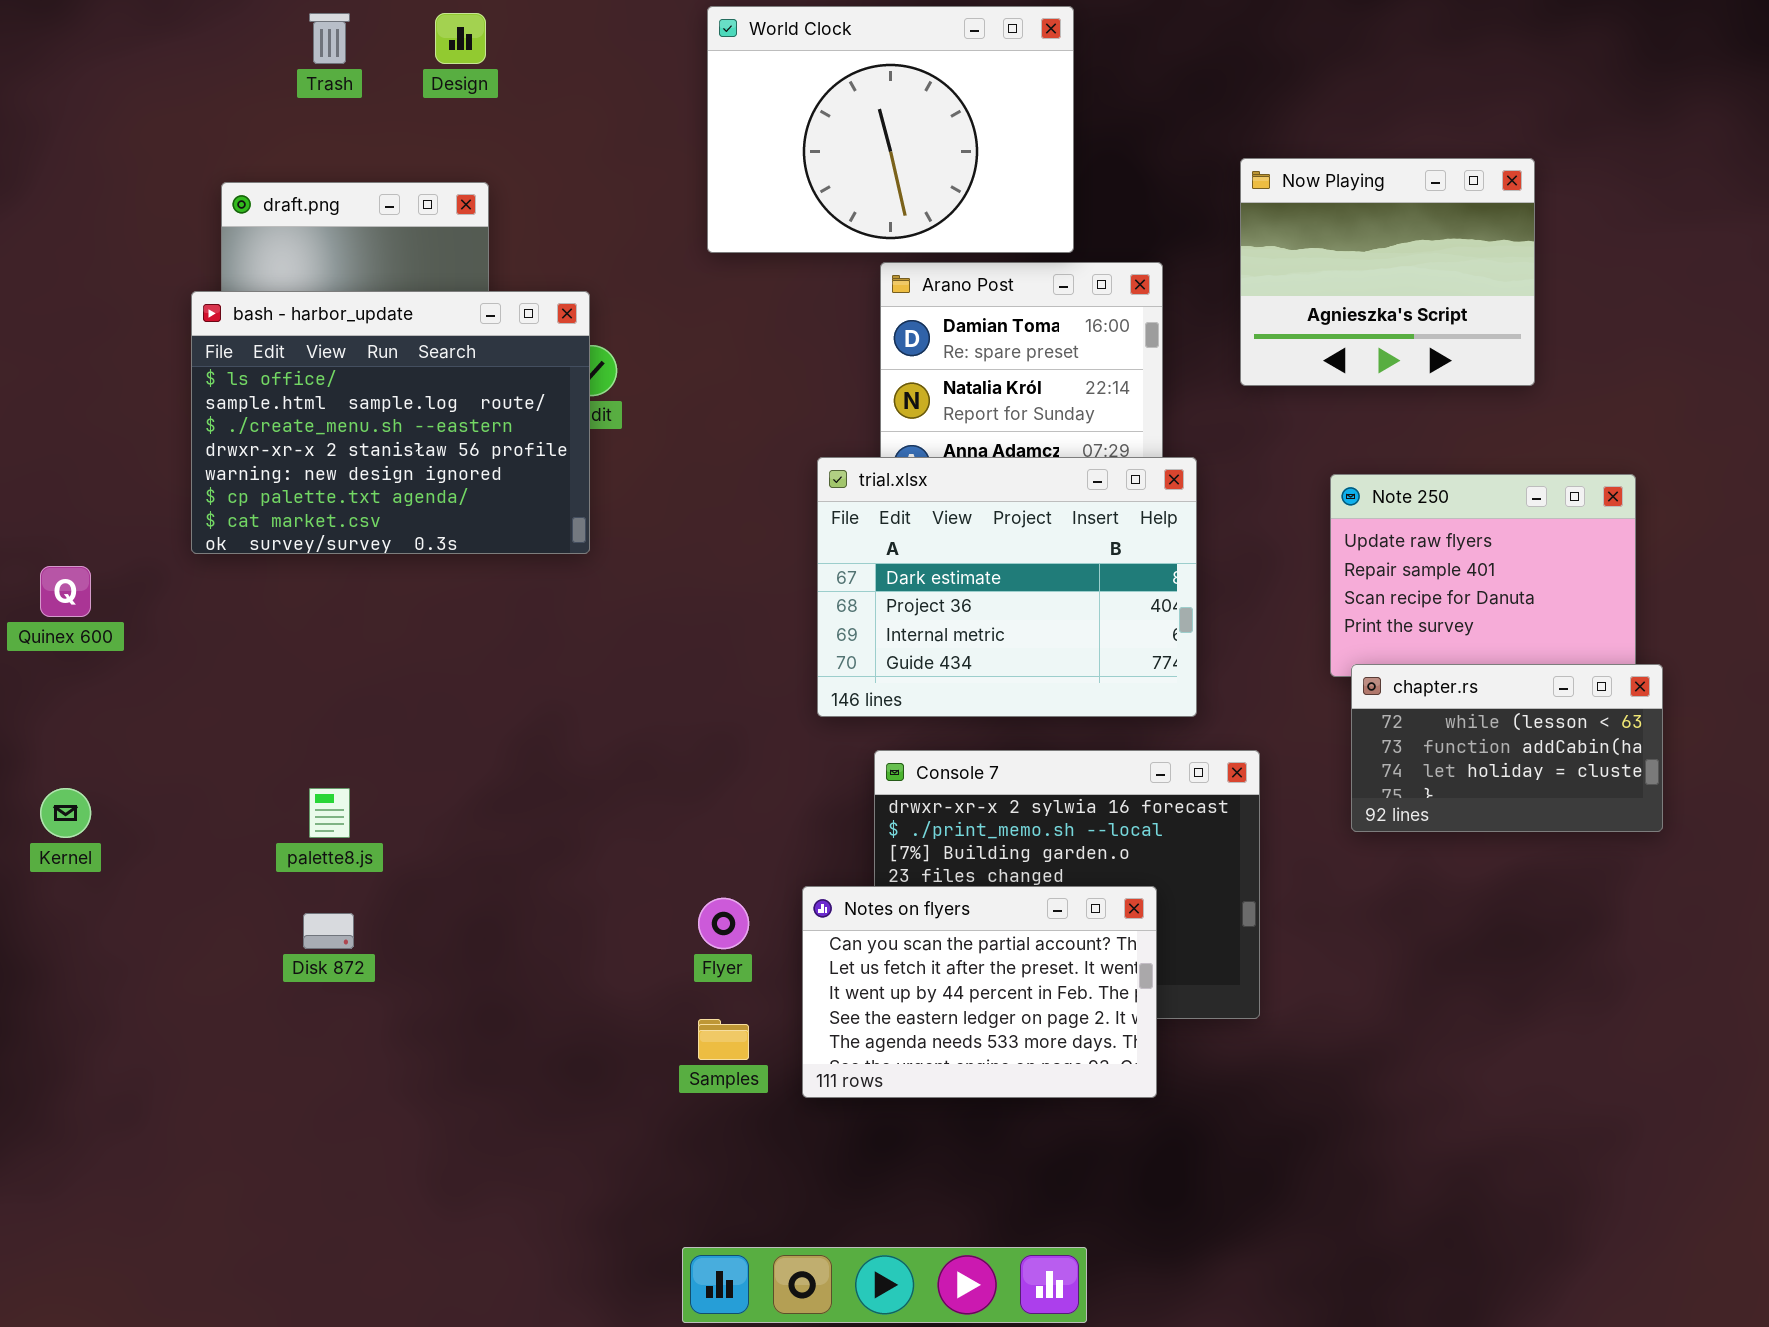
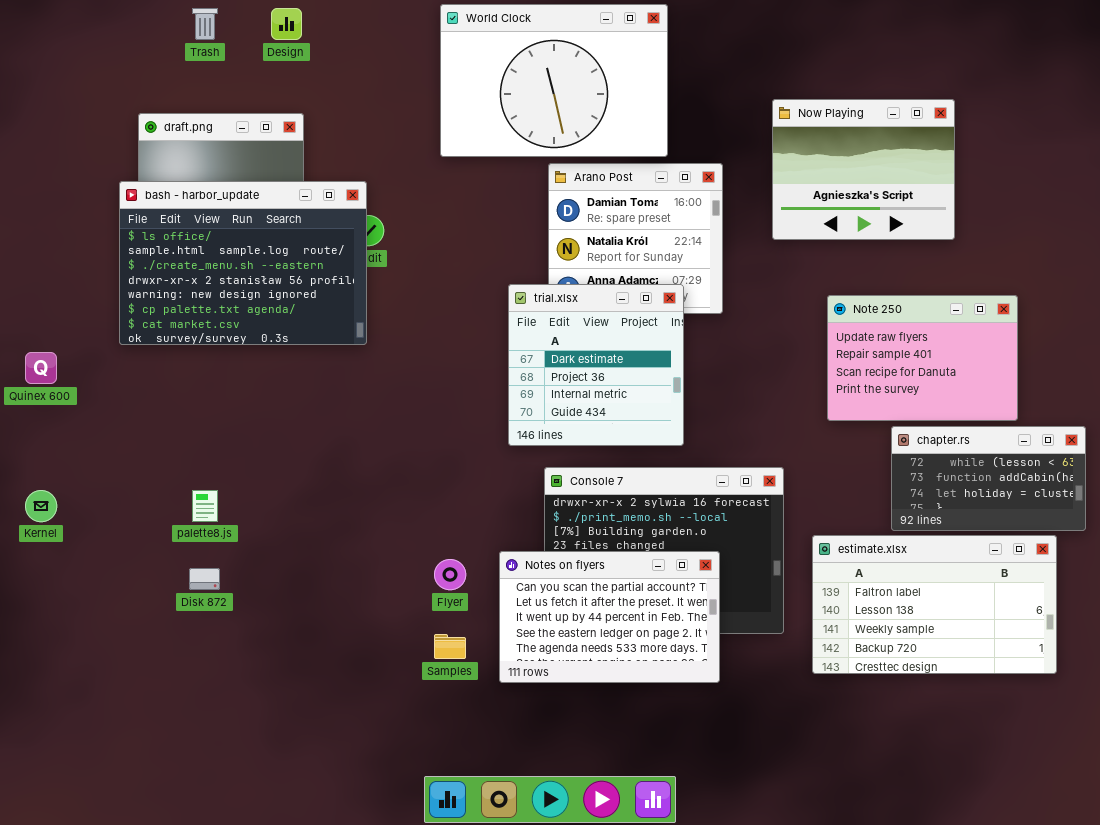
trial.xlsx: [817,457,1197,717] -> [508,284,684,446], resized
chapter.rs: [1351,664,1663,832] -> [891,426,1086,531], moved
estimate.xlsx: none -> [812,535,1057,674], opened

